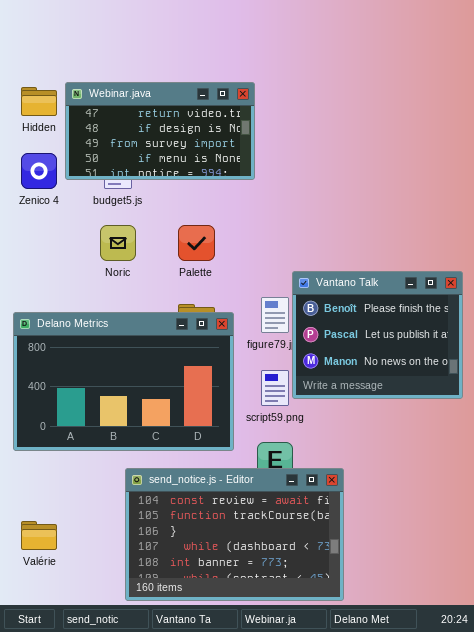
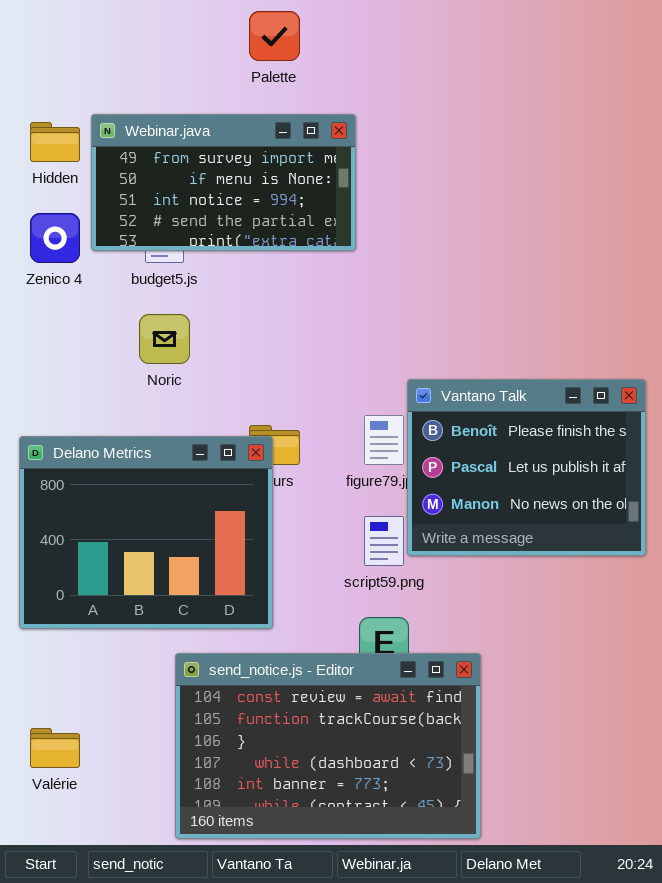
Webinar.java: [65,82,255,180] -> [91,114,356,251], scrolled down 2 rows
Palette: [178,225,215,261] -> [249,11,300,61], moved
Delano Metrics: [13,312,234,451] -> [19,436,273,629], resized

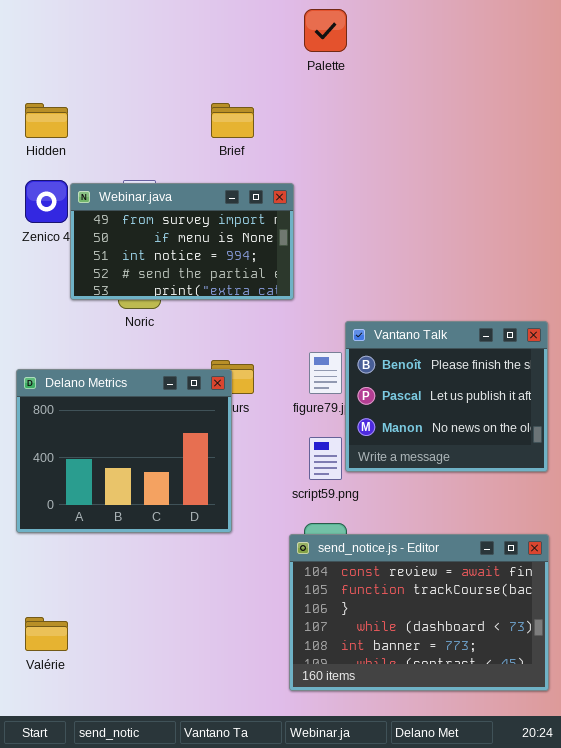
Palette: [249,11,300,61] -> [304,9,347,52], moved
Webinar.java: [91,114,356,251] -> [70,183,294,300], moved
send_notice.js - Editor: [175,653,481,839] -> [289,534,549,691], moved

